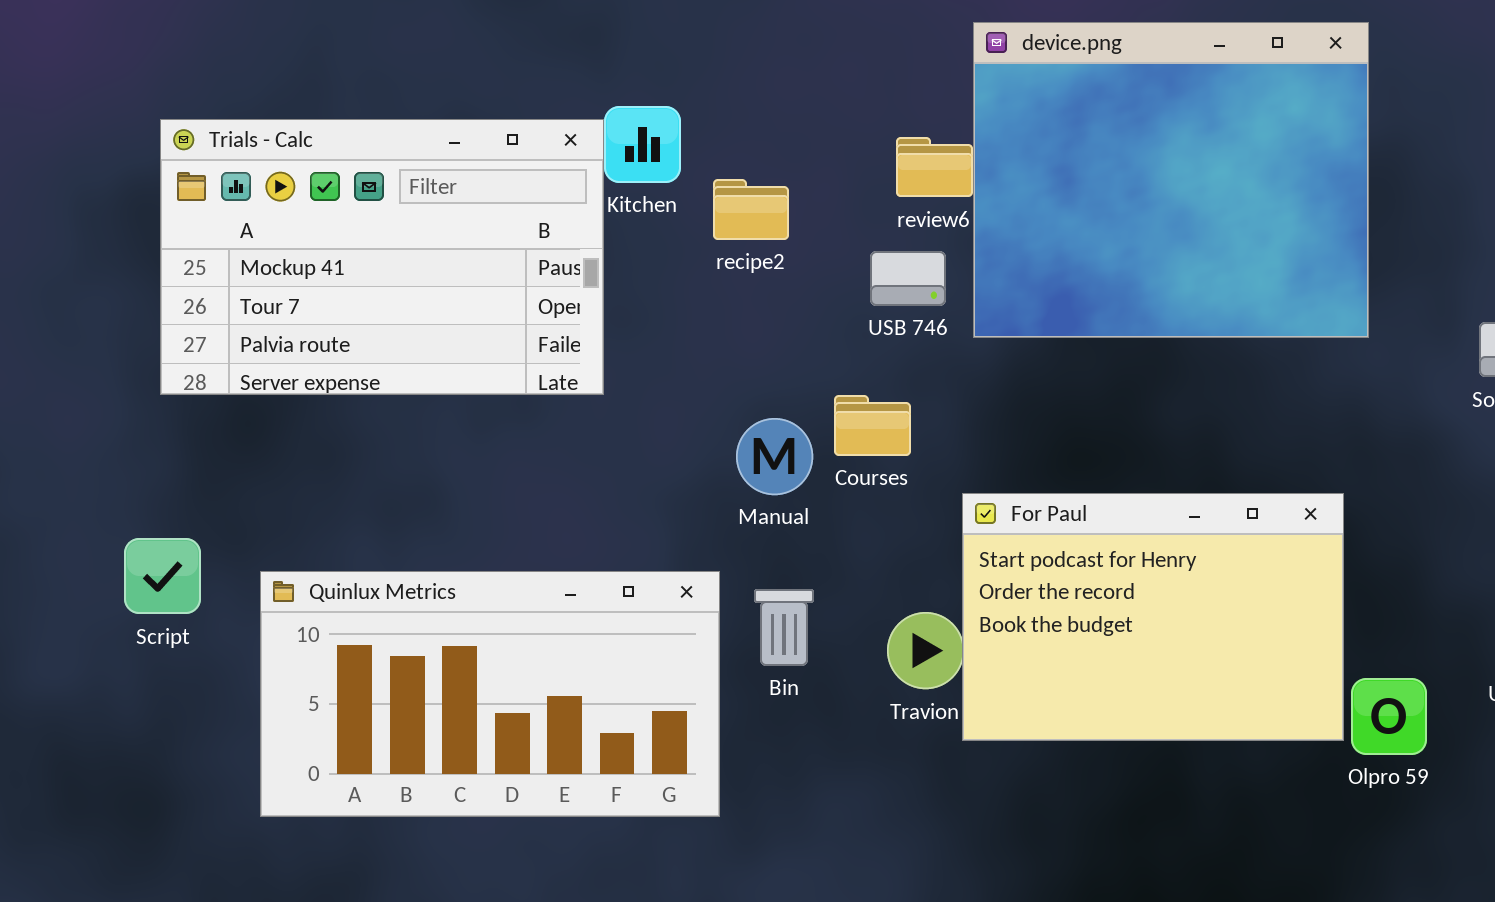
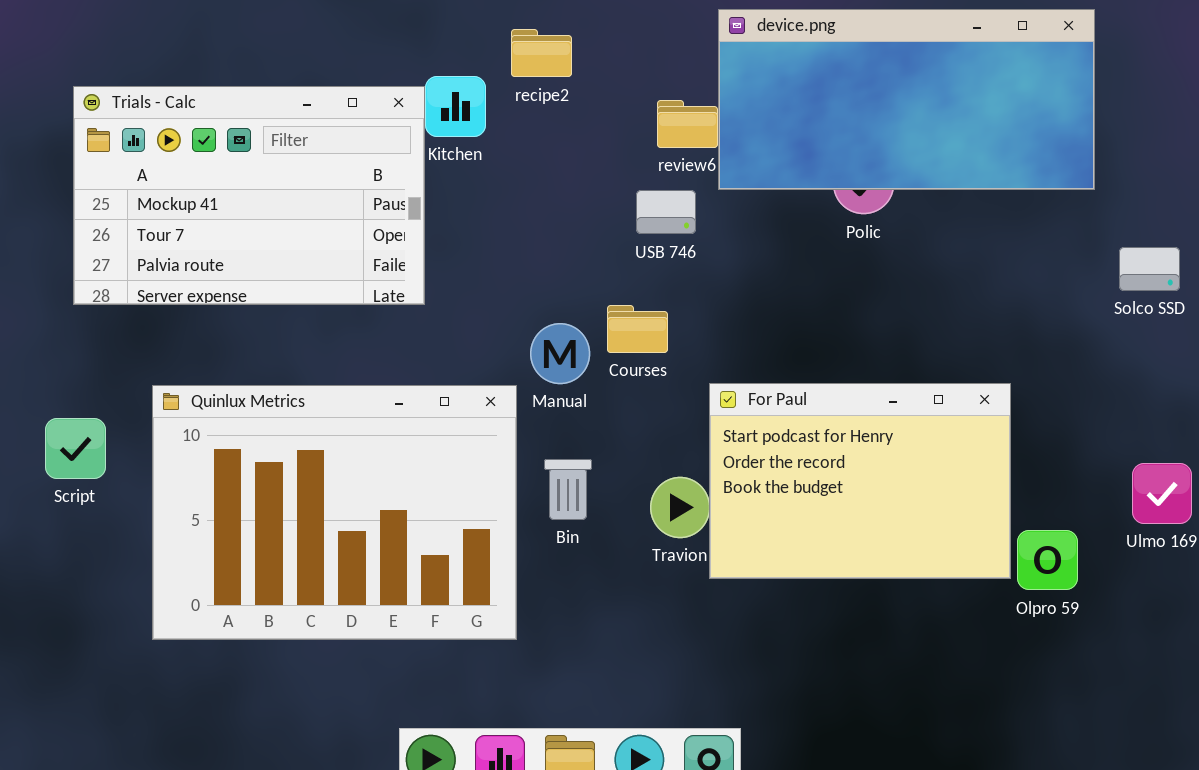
device.png: [973,22,1369,338] -> [718,9,1095,190], resized
recipe2: [713,179,789,240] -> [511,29,572,77], moved
Quinlux Metrics: [260,571,720,817] -> [152,385,517,640], resized

